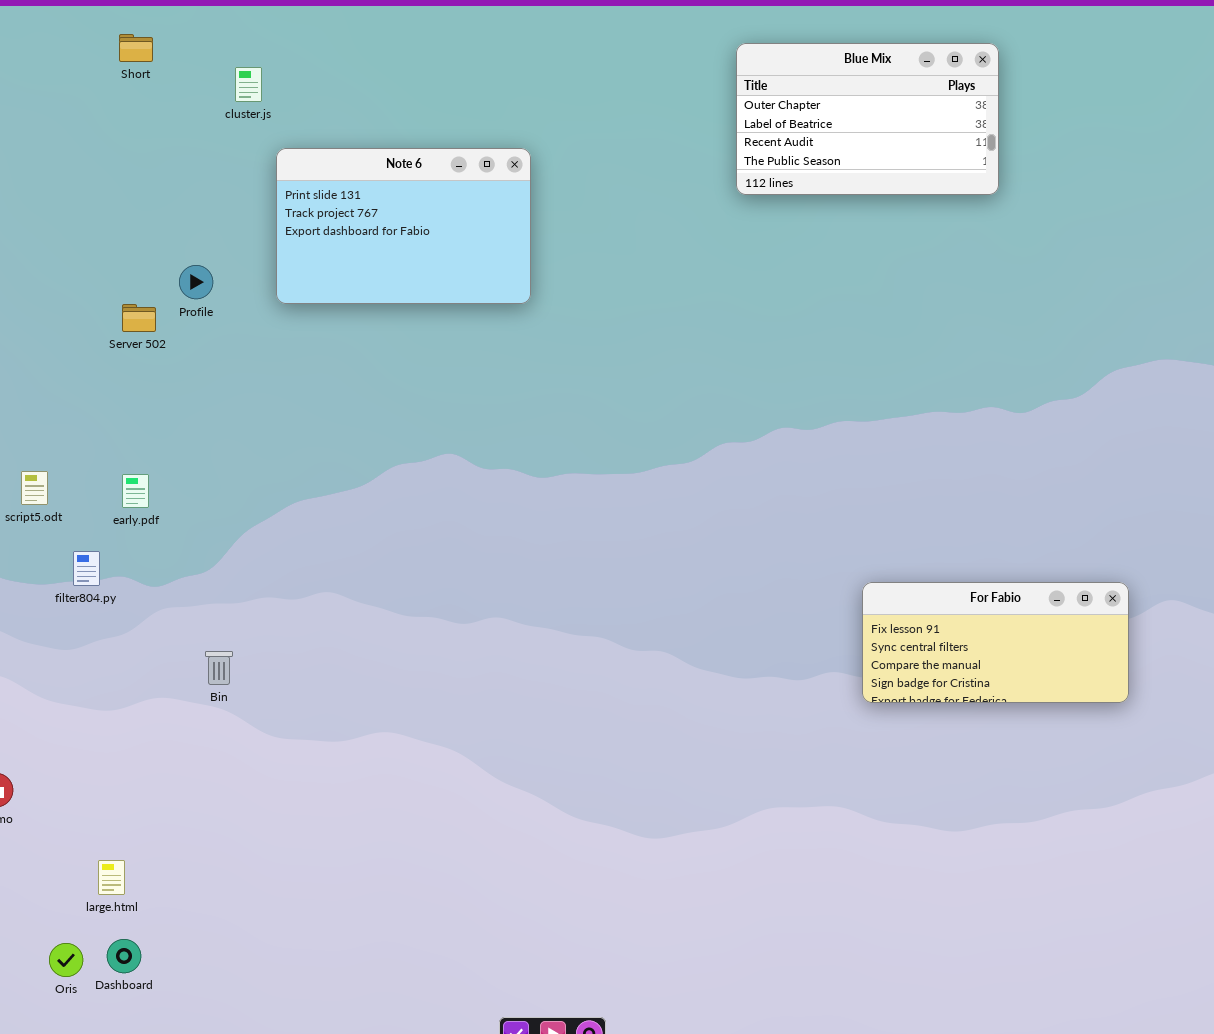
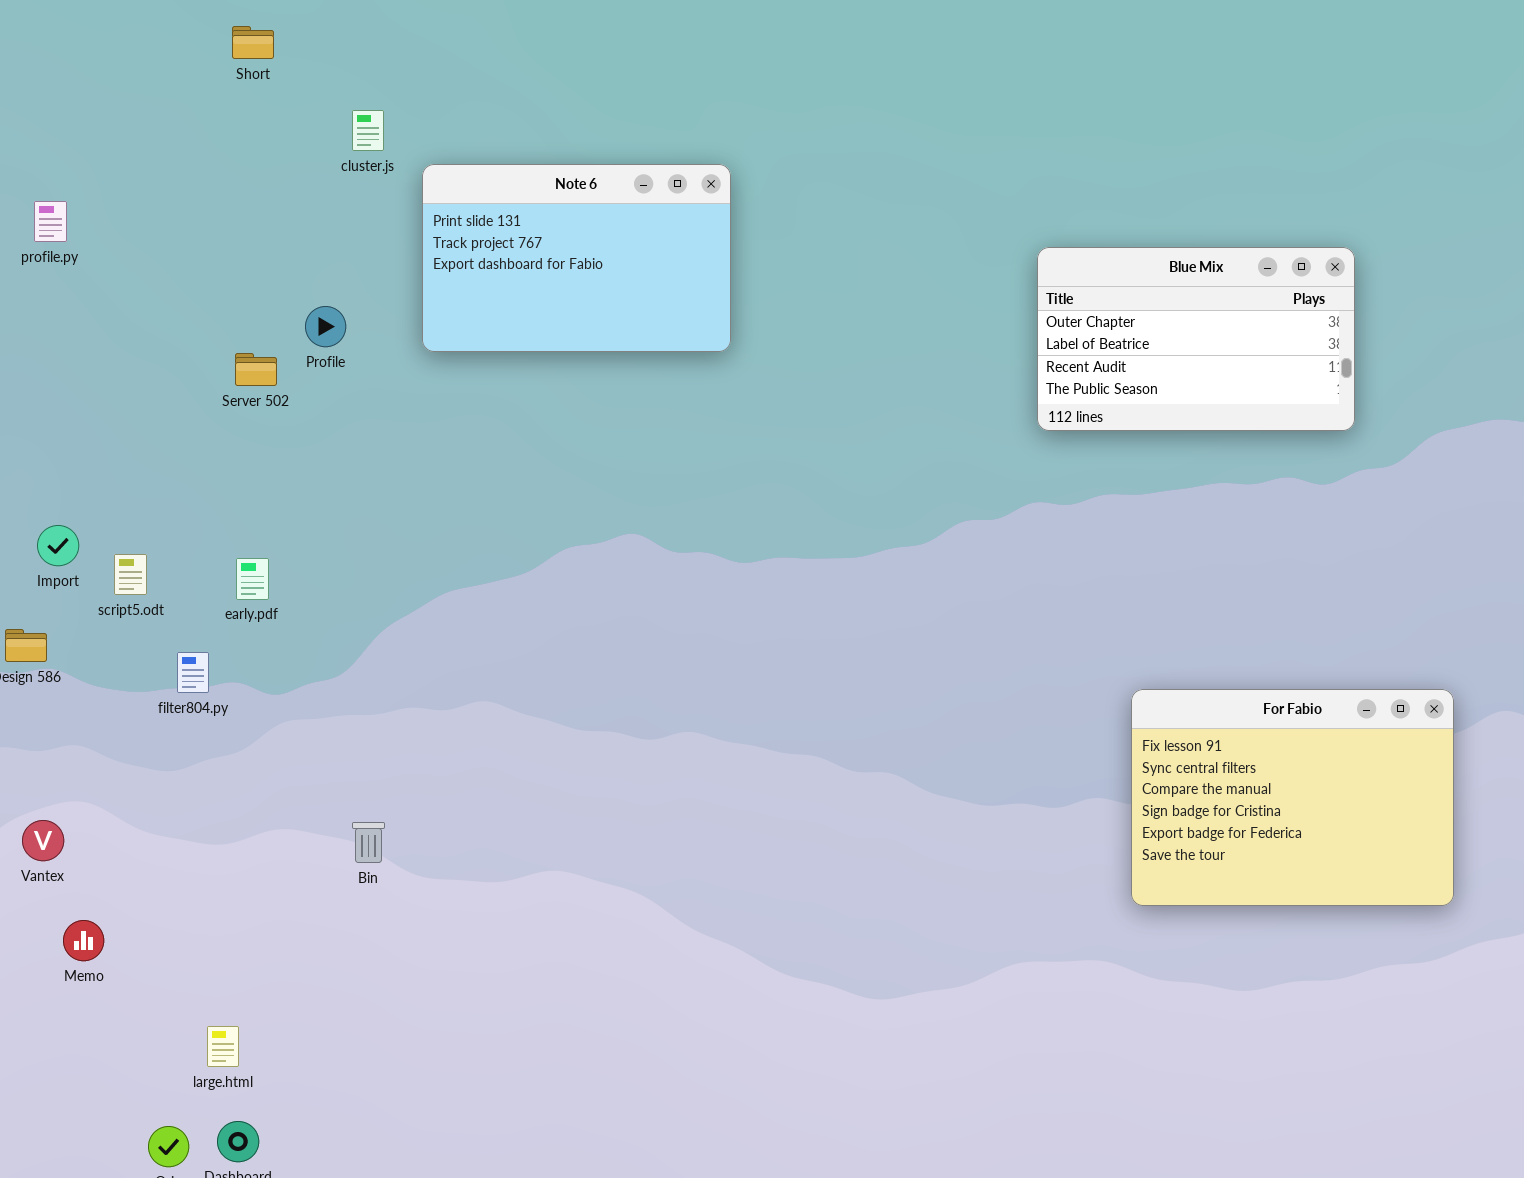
Blue Mix: [736,43,999,195] -> [1037,247,1355,431], moved
cluster.js: [235,67,262,102] -> [352,110,384,151], moved
For Fabio: [862,582,1129,703] -> [1131,689,1454,906], resized
Bin: [205,651,233,685] -> [352,822,385,863], moved

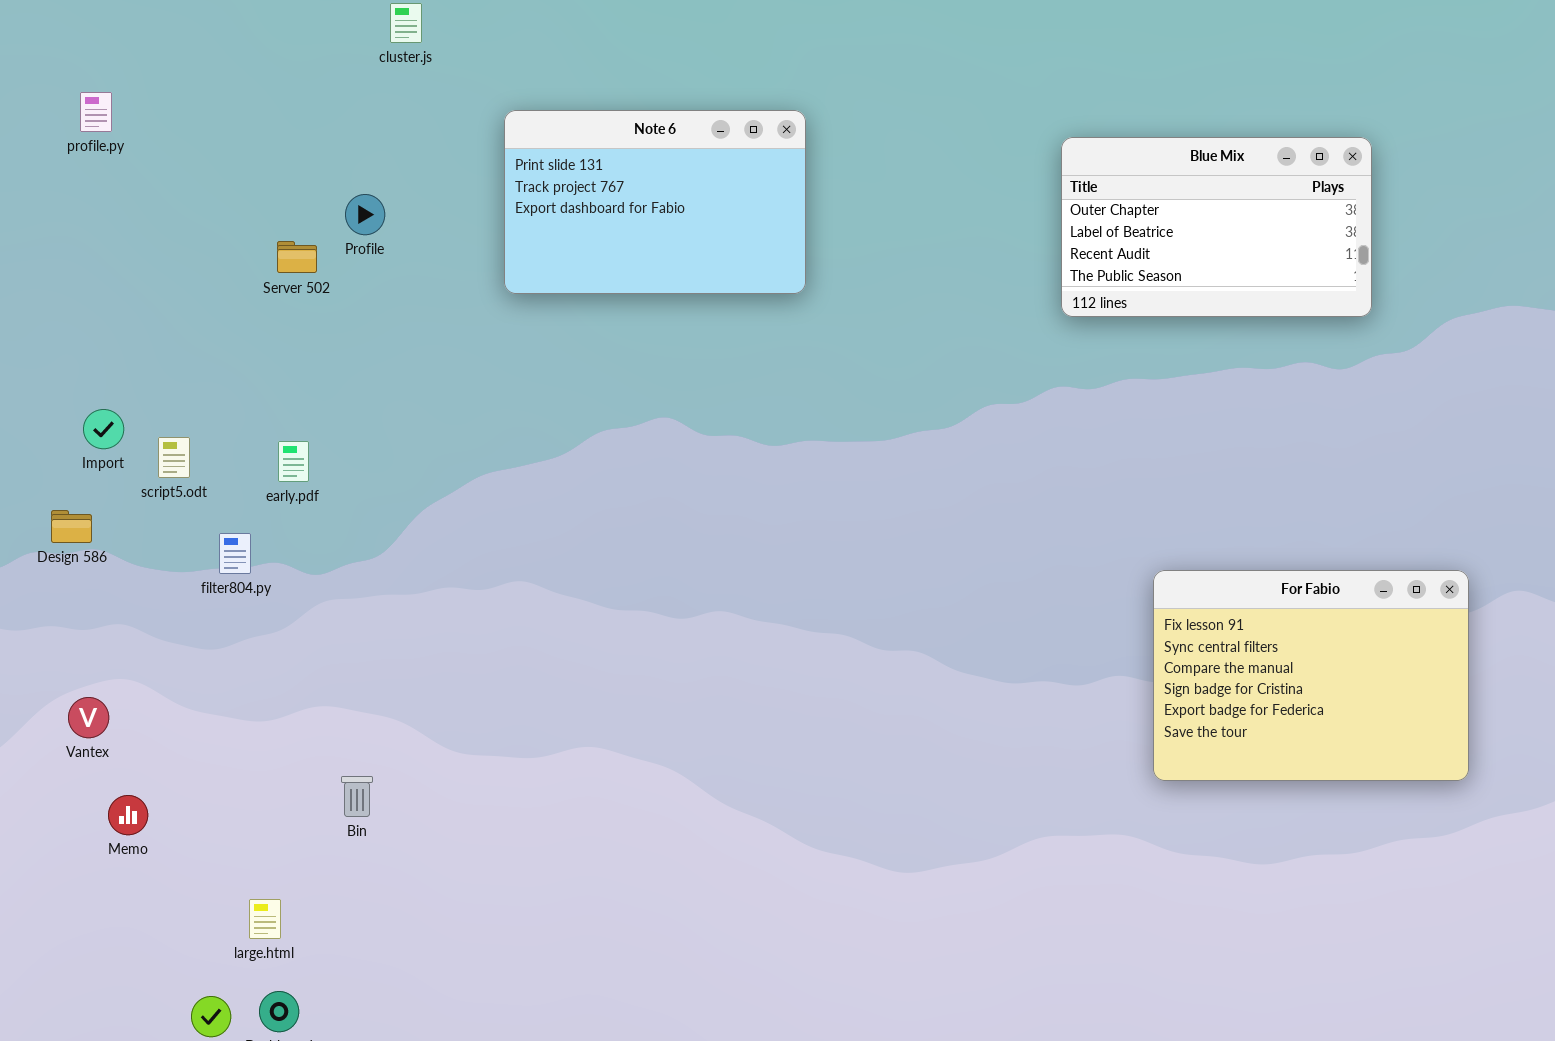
Note 6: [422,164,731,352] -> [504,110,806,294], moved
Bin: [352,822,385,863] -> [341,776,373,817], moved

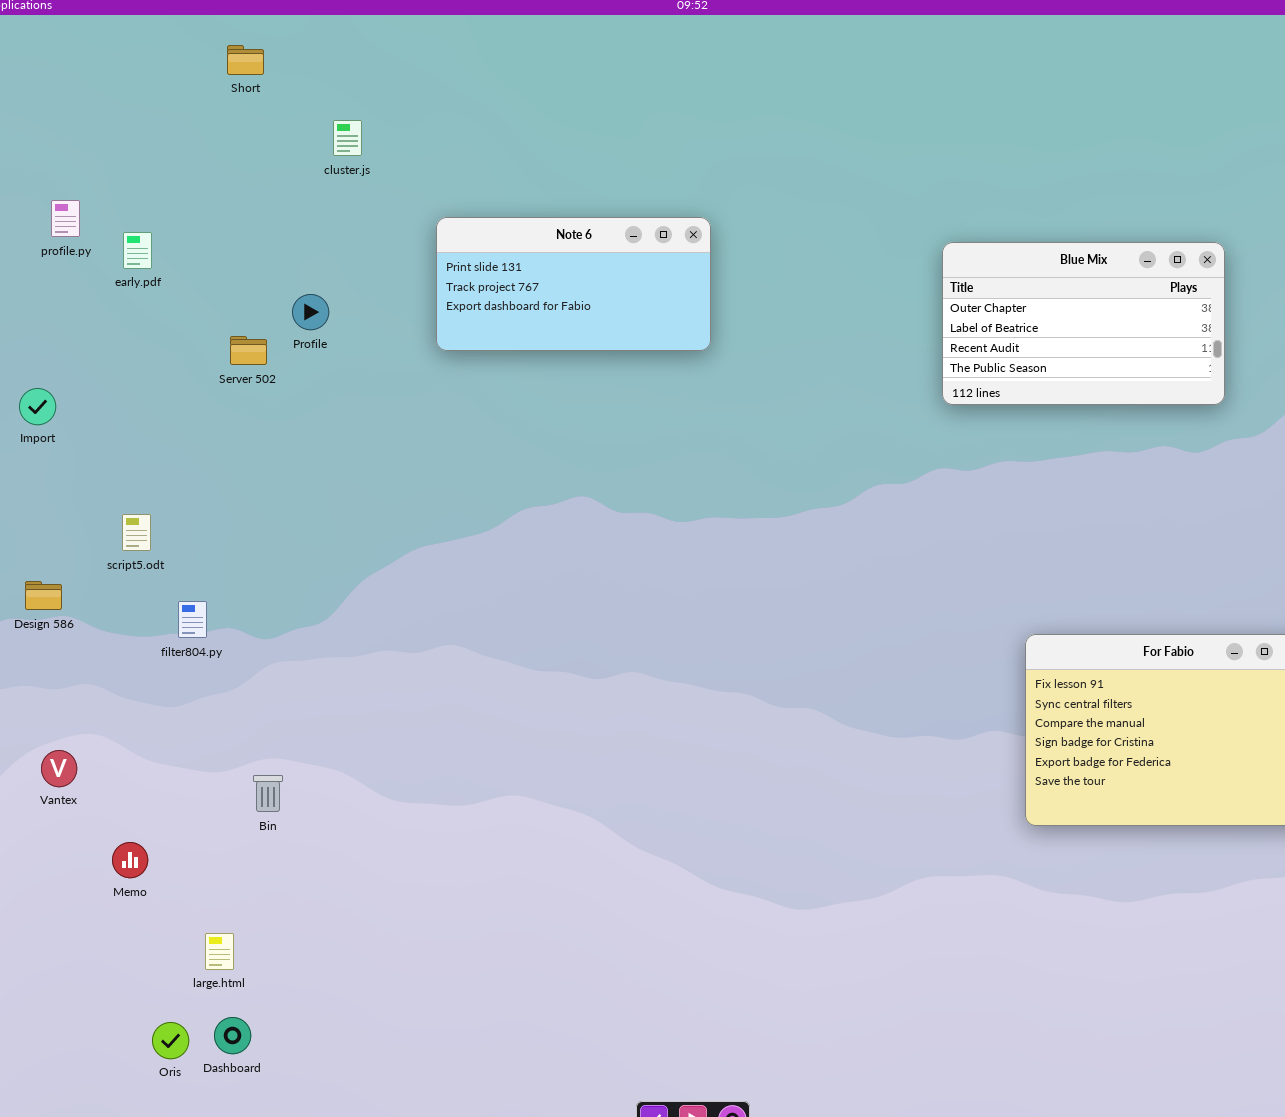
Note 6: [504,110,806,294] -> [436,217,711,351], resized
Import: [83,409,124,449] -> [19,388,56,425], moved
early.pdf: [278,441,309,482] -> [123,232,152,269], moved
Bin: [341,776,373,817] -> [253,775,283,812], moved
Memo: [108,795,148,835] -> [112,842,148,878], moved

